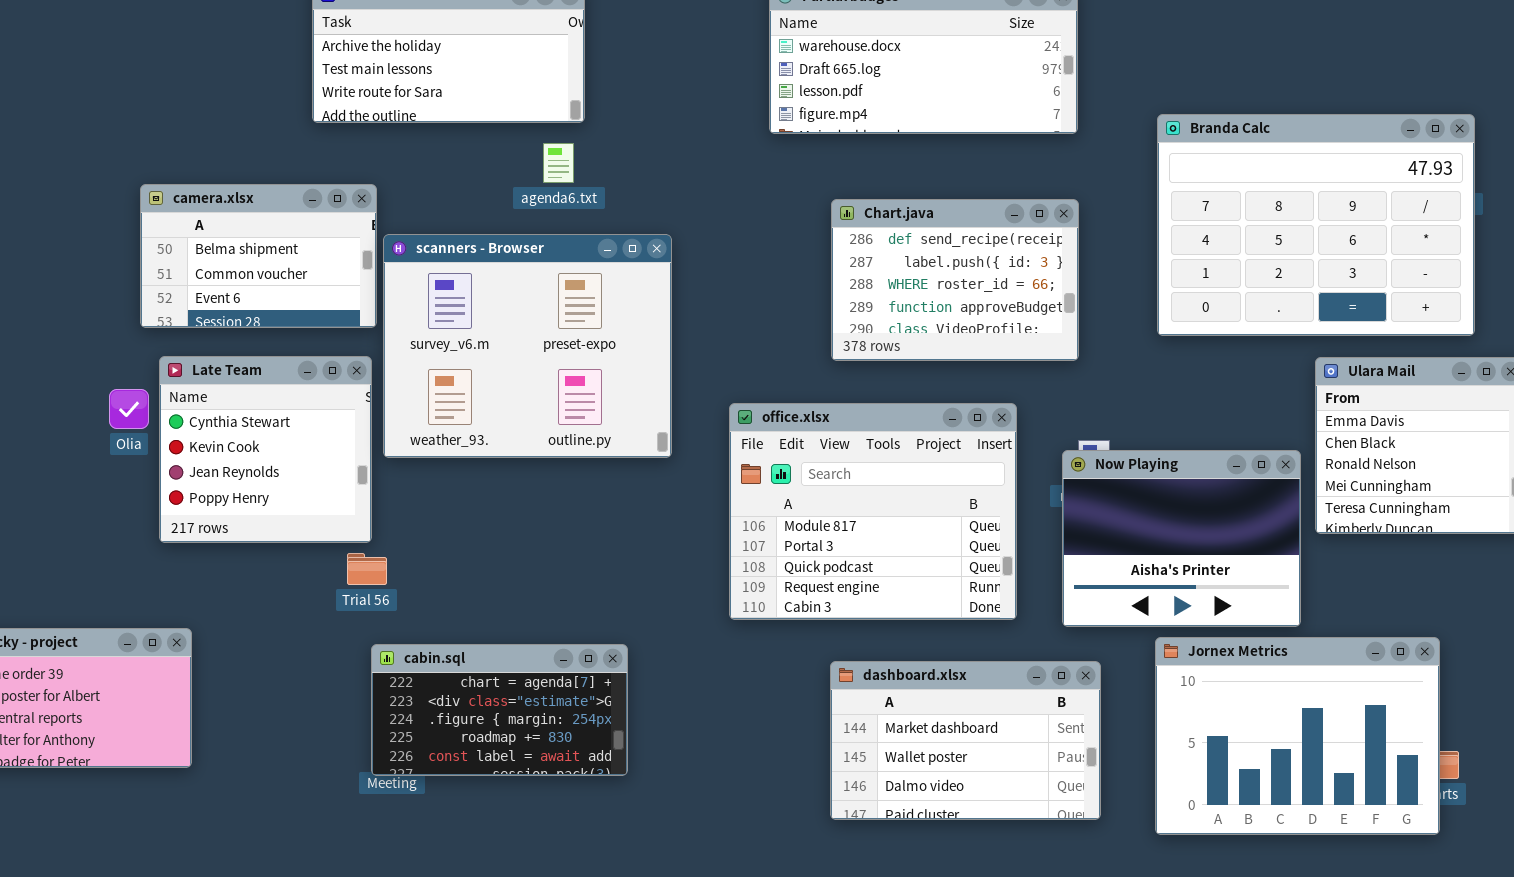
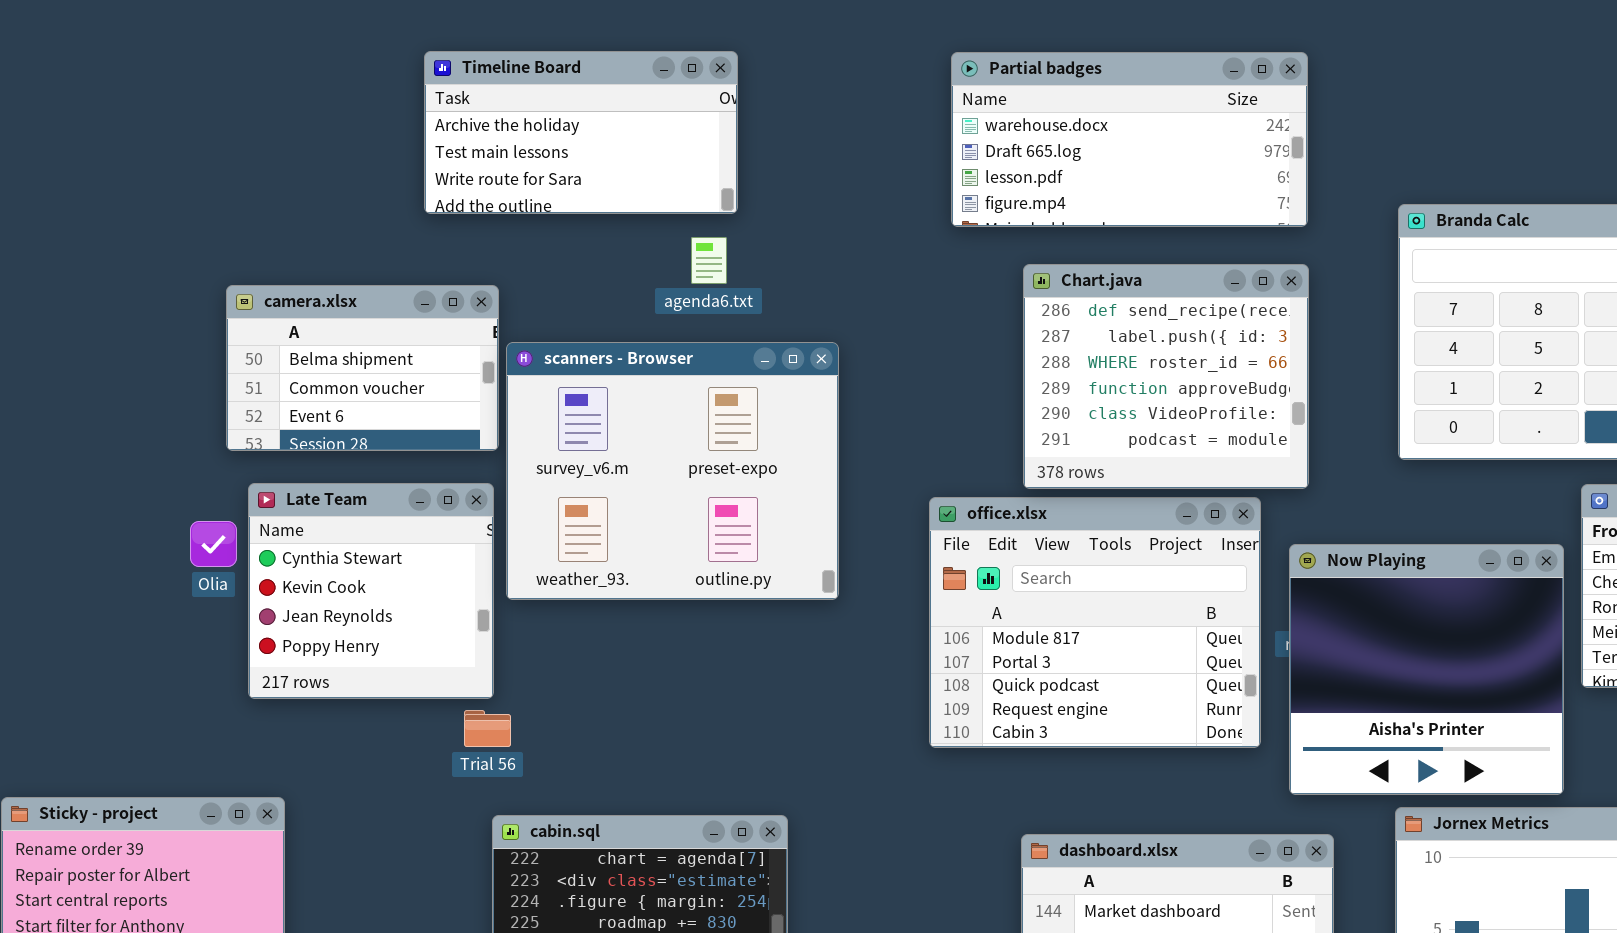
Chart.java: [831,199,1079,361] -> [1023,264,1309,489], resized
office.xlsx: [729,403,1017,620] -> [929,497,1261,748], moved
Now Playing: [1062,450,1301,627] -> [1289,544,1564,795], resized

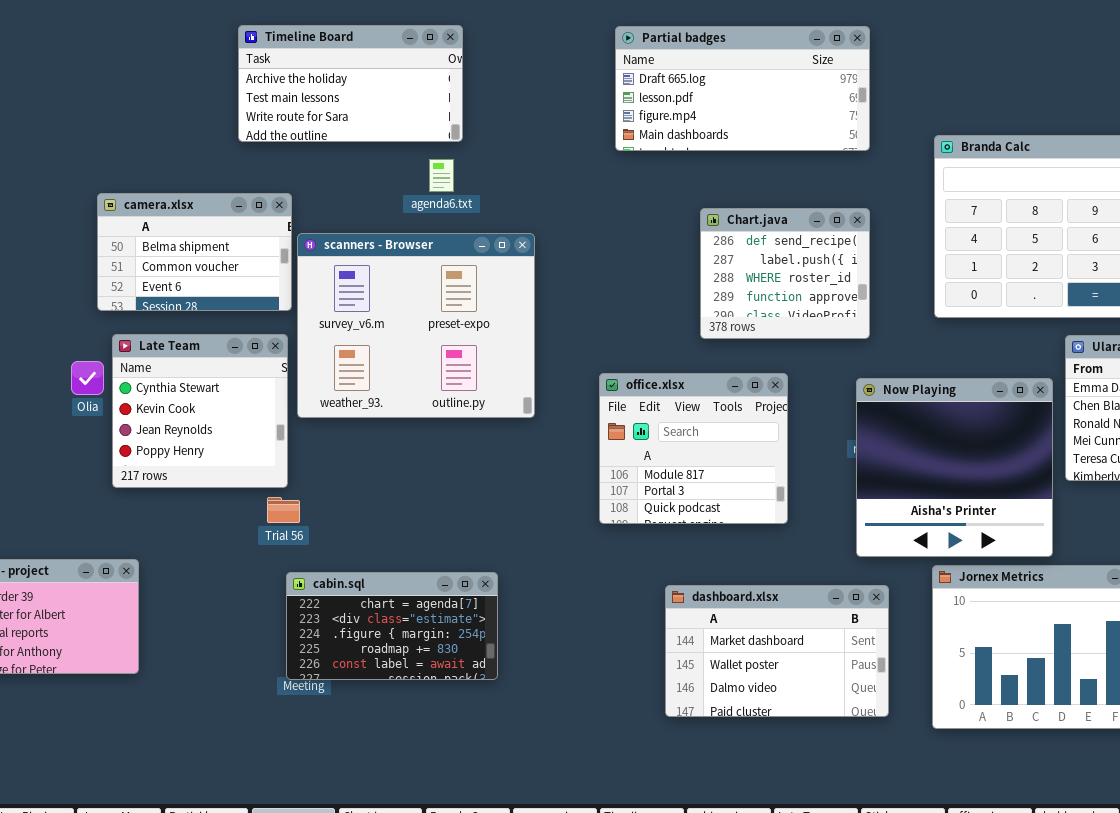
Partial badges: [951,52,1308,227] -> [615,26,870,151], scrolled down 1 row
Chart.java: [1023,264,1309,489] -> [700,208,870,339], resized
office.xlsx: [929,497,1261,748] -> [599,373,788,524], resized

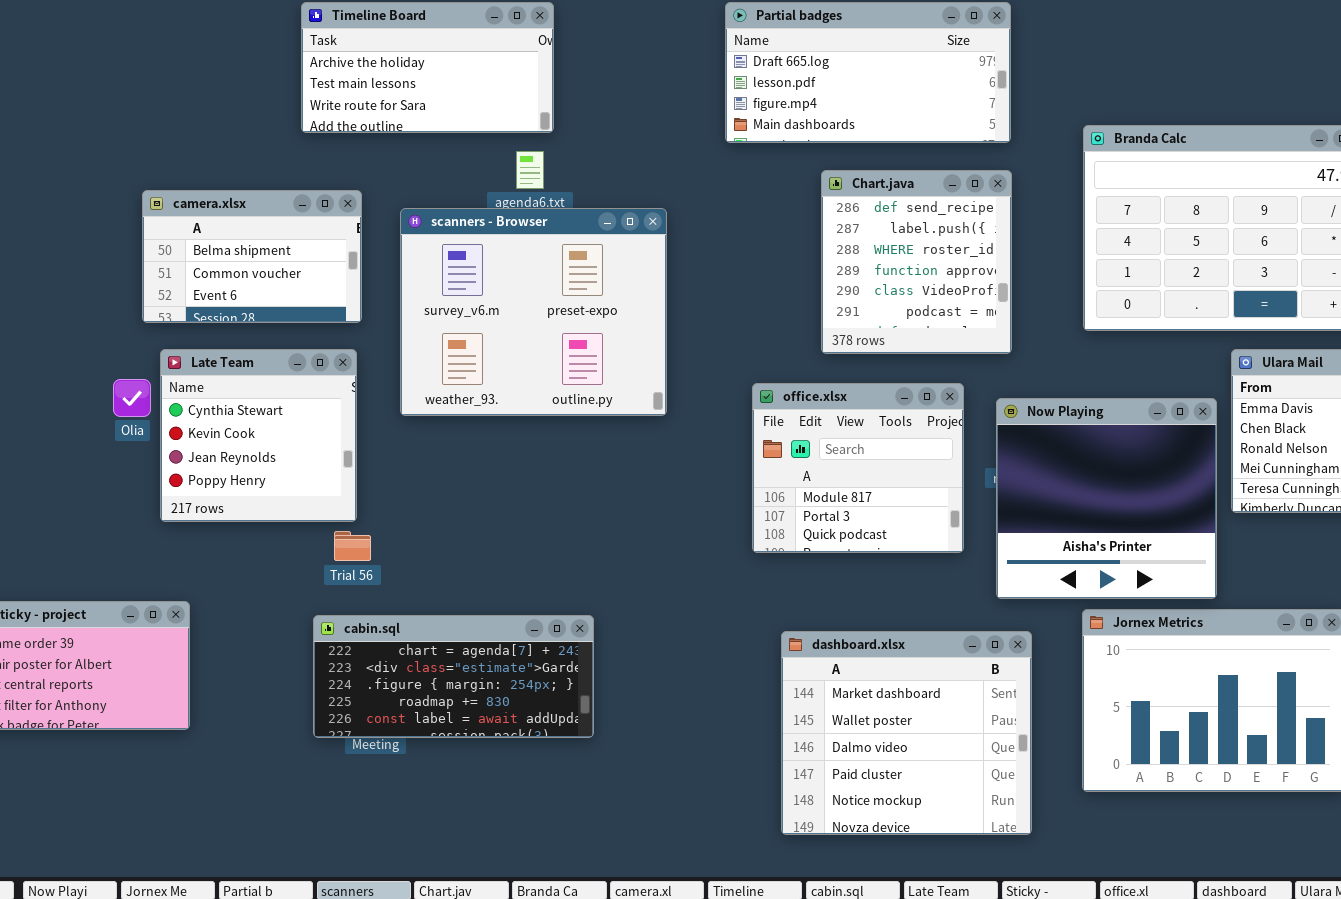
Chart.java: [700,208,870,339] -> [821,170,1012,354], resized
scanners - Browser: [297,233,535,418] -> [400,208,667,416], moved
office.xlsx: [599,373,788,524] -> [752,383,964,553], moved
cabin.sql: [286,572,498,680] -> [313,615,594,738], resized
dashboard.xlsx: [665,585,889,717] -> [781,631,1032,835], resized

